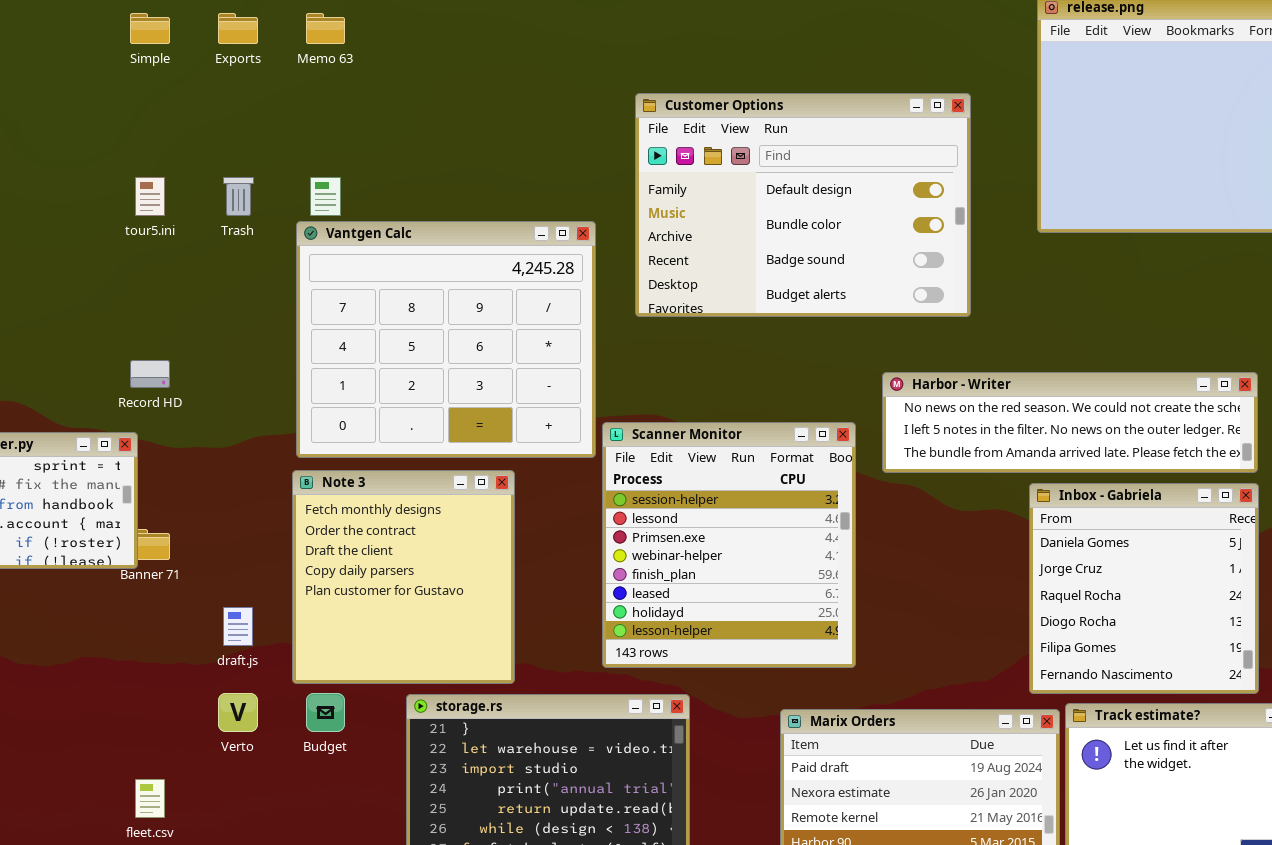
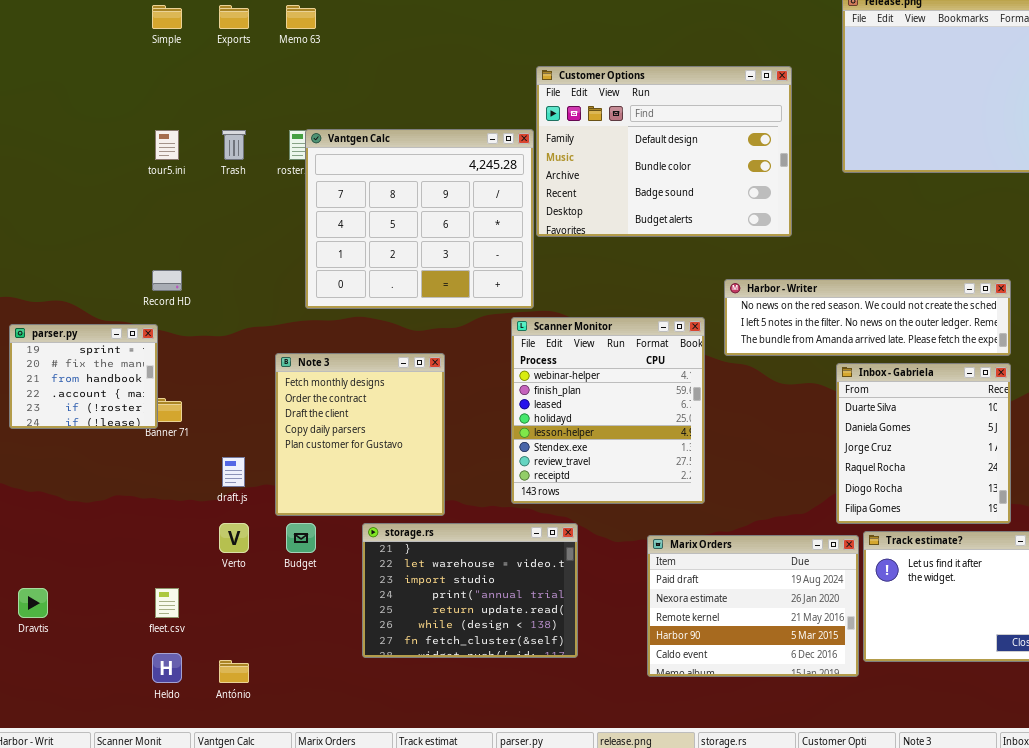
Vantgen Calc: [296,221,596,458] -> [305,129,534,309], moved
Scanner Monitor: [602,422,856,668] -> [511,317,705,504], scrolled down 3 rows
Inbox - Gabriela: [1029,483,1259,694] -> [836,363,1011,524], scrolled up 1 row

